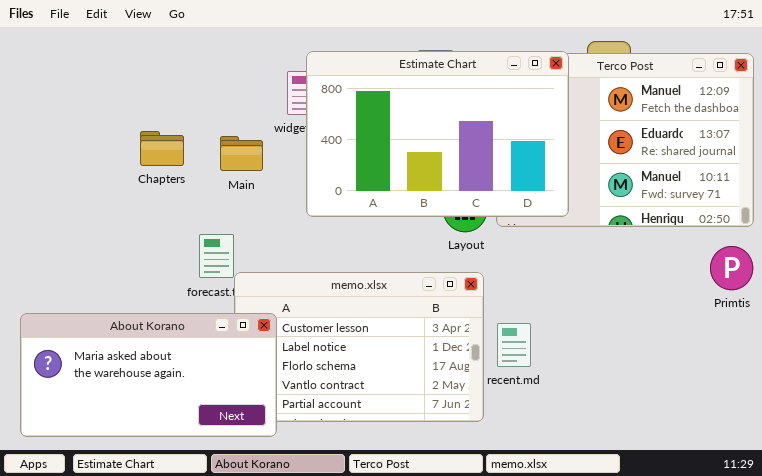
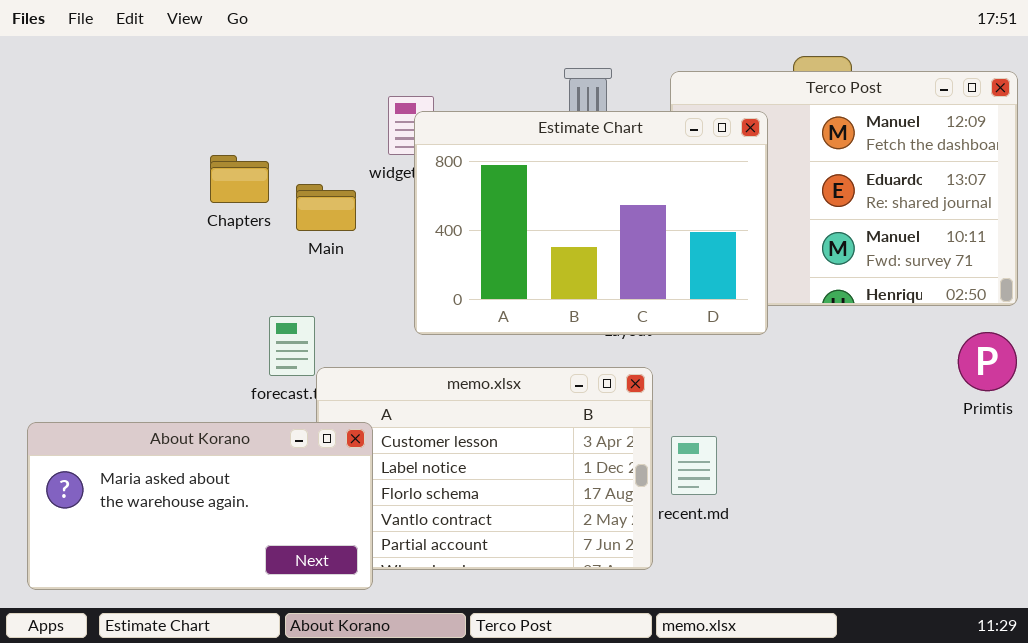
Estimate Chart: [306,51,569,217] -> [414,111,768,335], moved
Chapters: [140,131,184,166] -> [210,155,269,203], moved

